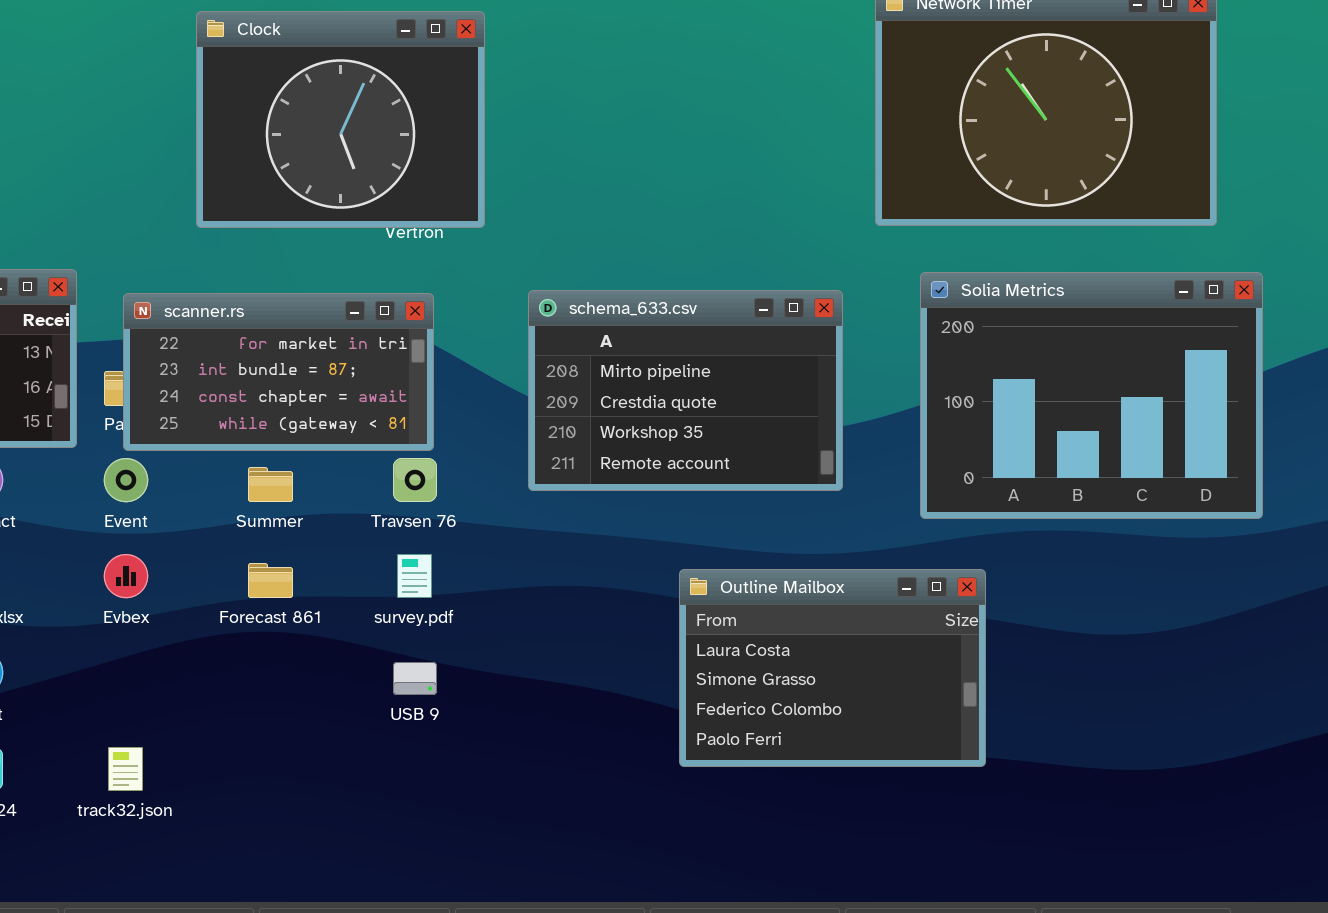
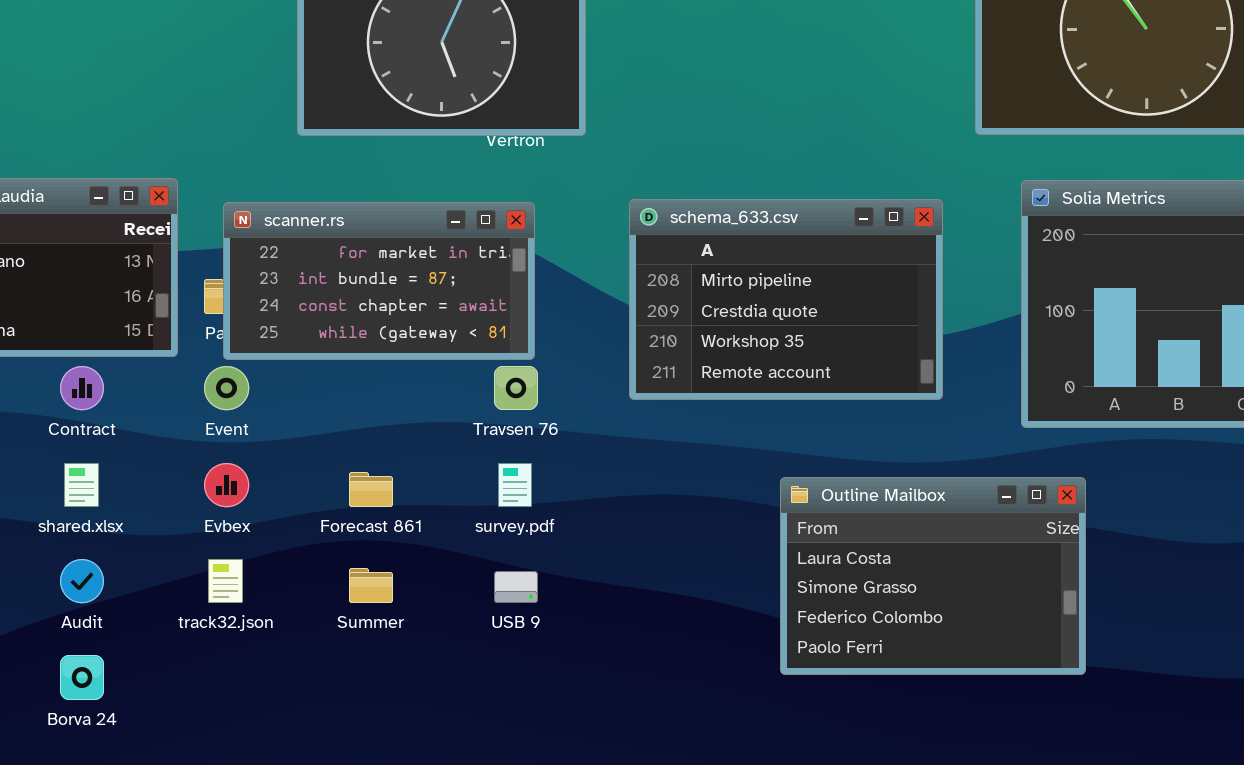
Summer: [248,467,293,502] -> [349,568,393,603], moved
track32.json: [108,747,143,791] -> [208,559,243,603], moved

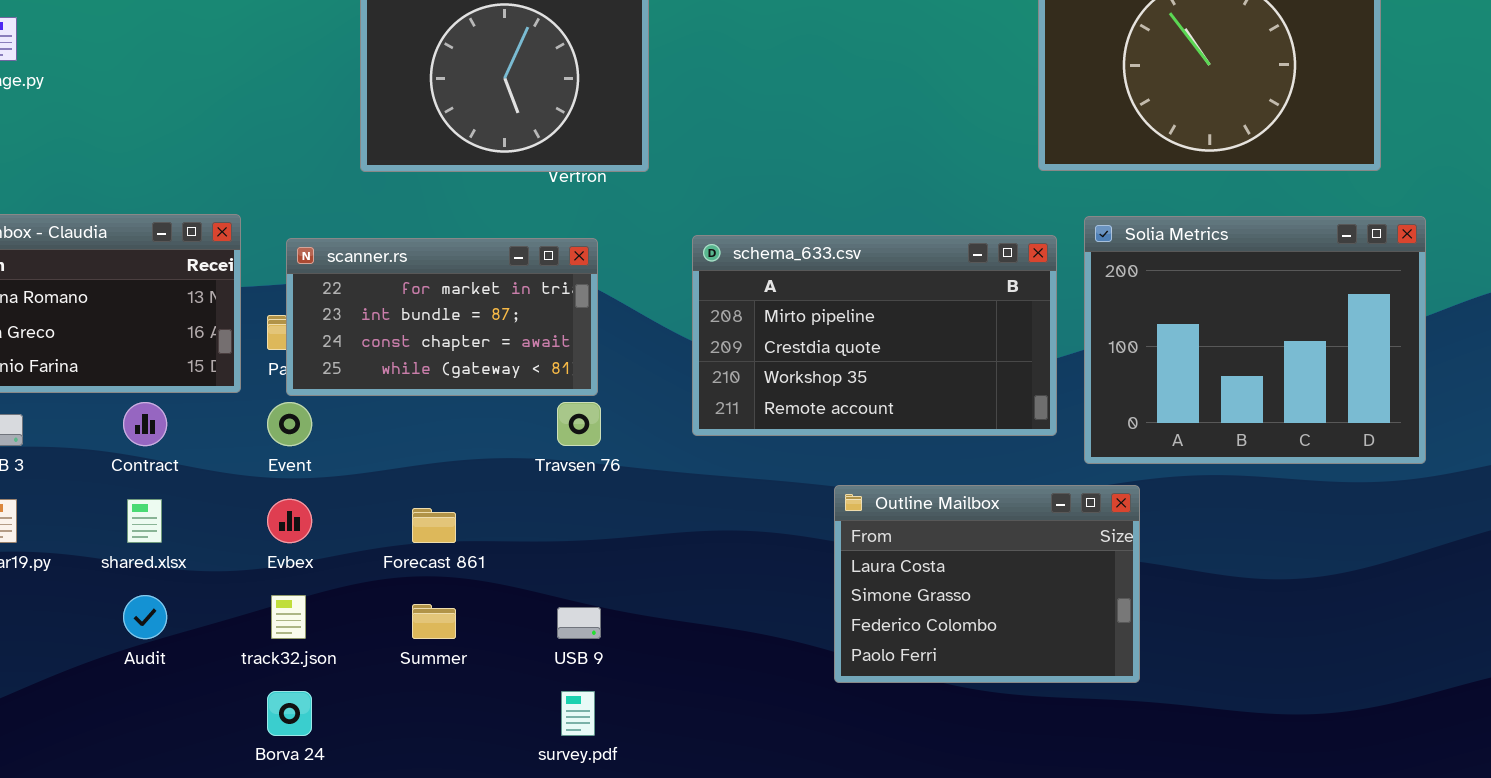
schema_633.csv: [629,199,943,400] -> [692,235,1057,436], resized
survey.pdf: [498,463,532,507] -> [561,691,595,736], moved
Outline Mailbox: [780,477,1086,675] -> [834,485,1140,683], moved
Borva 24: [60,655,104,700] -> [267,691,312,736], moved

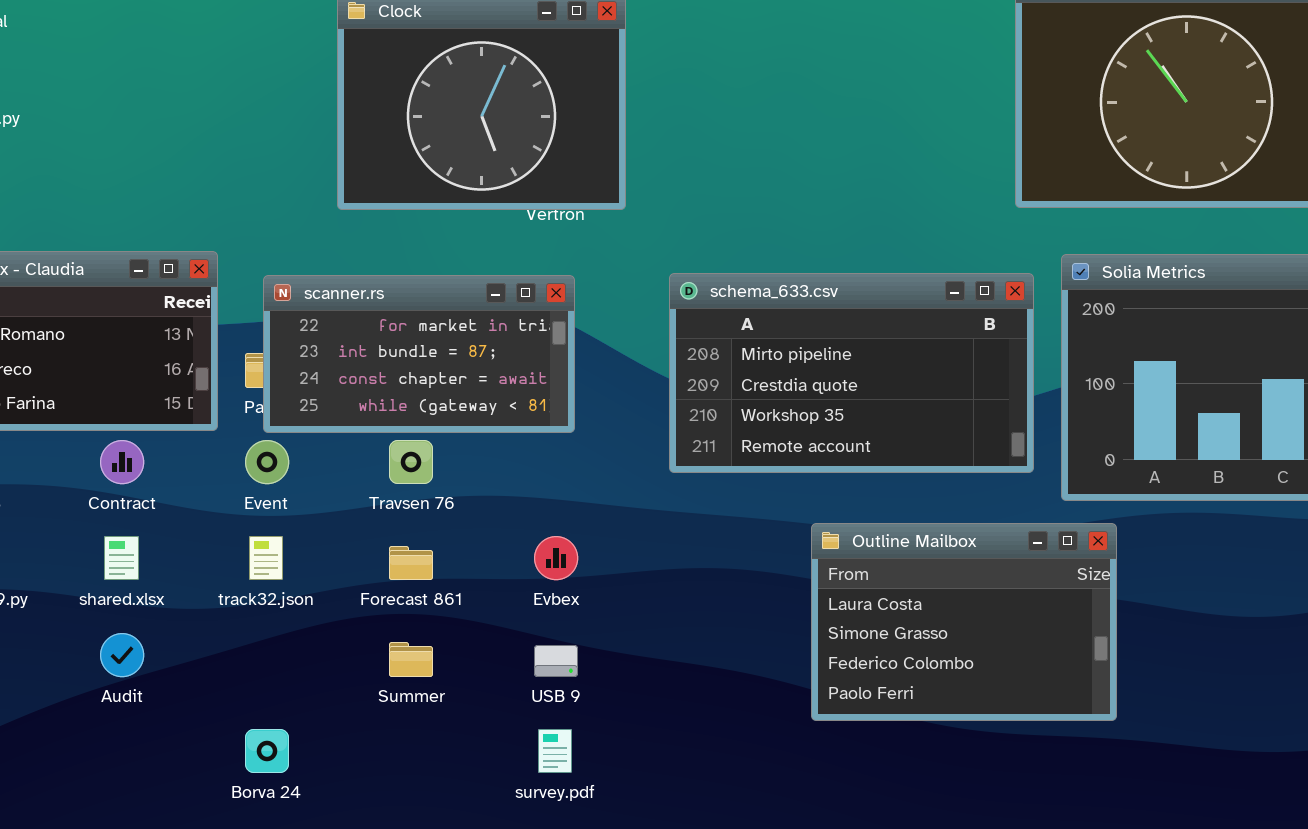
Travsen 76: [557,402,601,446] -> [389,440,433,484], moved
Evbex: [267,499,312,543] -> [534,536,578,580], moved
track32.json: [271,595,306,639] -> [249,536,283,580], moved

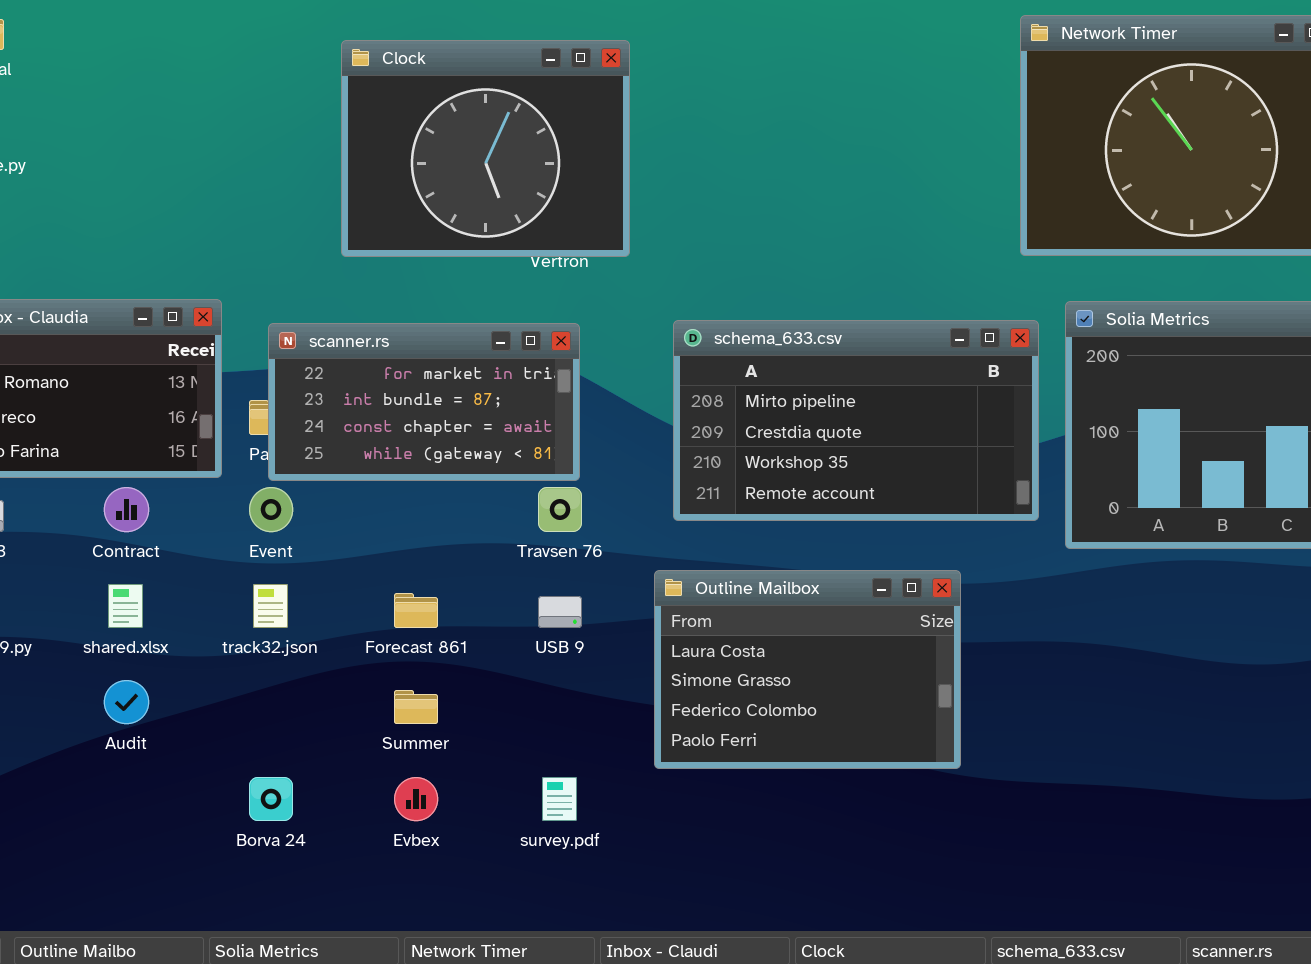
Travsen 76: [389,440,433,484] -> [538,487,582,532], moved
Outline Mailbox: [811,523,1117,721] -> [654,570,961,769], moved
Evbex: [534,536,578,580] -> [394,777,438,821], moved
USB 9: [534,645,578,677] -> [538,596,582,628], moved

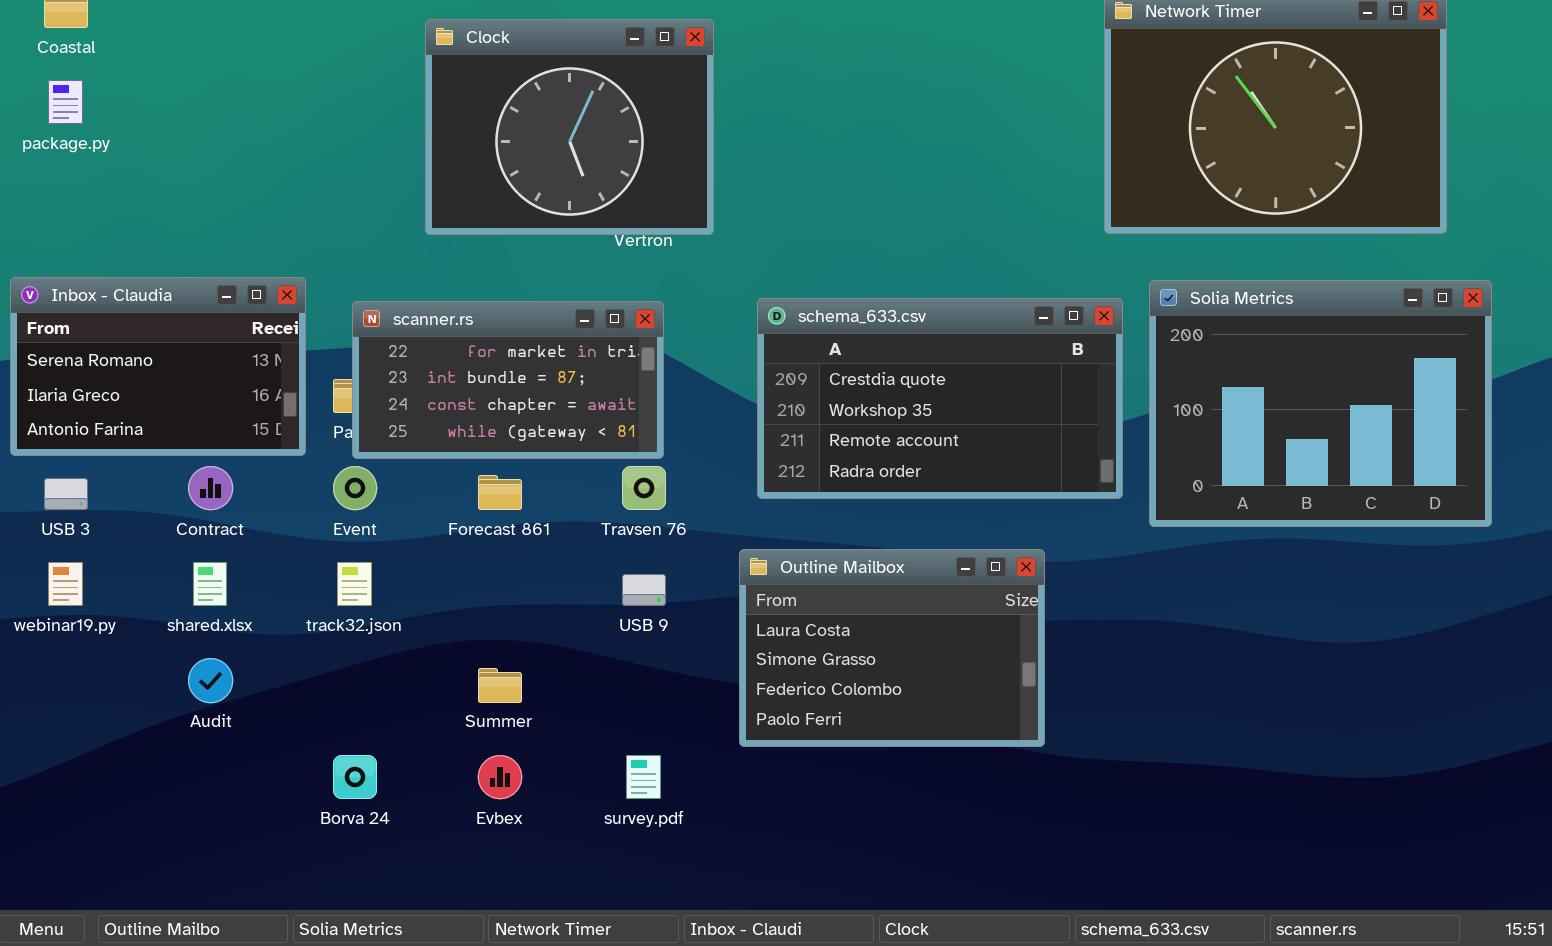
schema_633.csv: [673,320,1039,521] -> [757,298,1123,499], scrolled down 1 row
Forecast 861: [394,593,438,628] -> [478,475,522,510], moved

